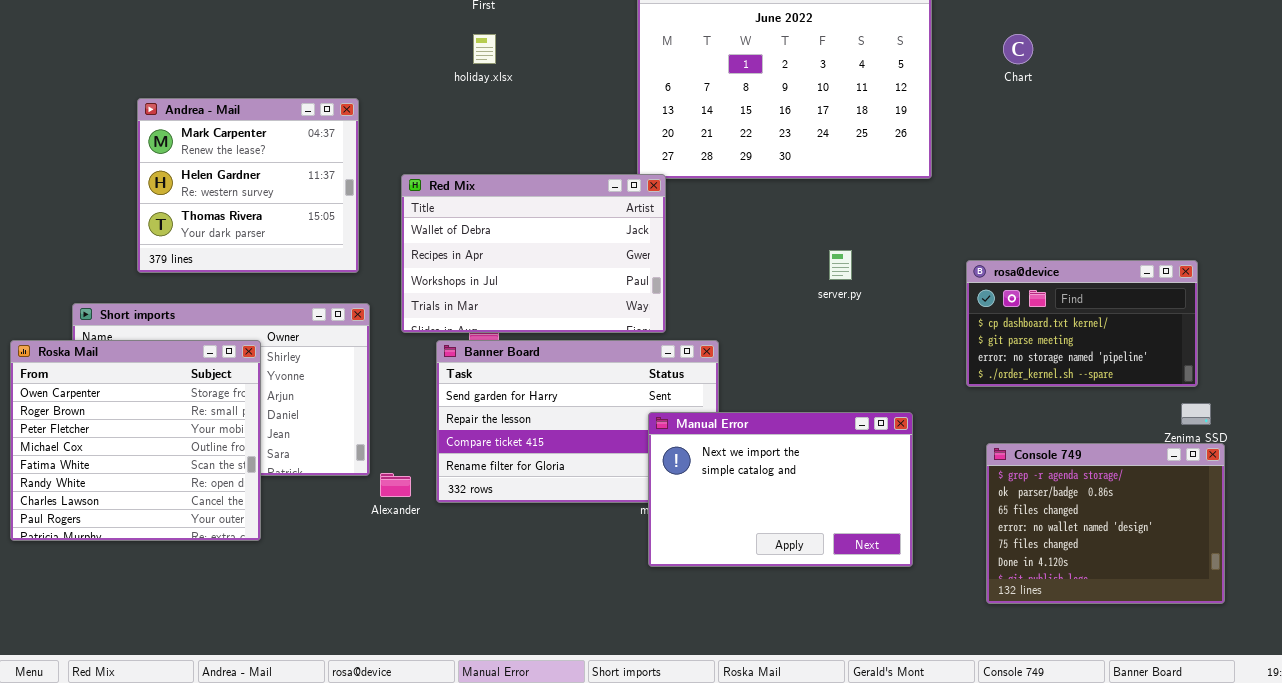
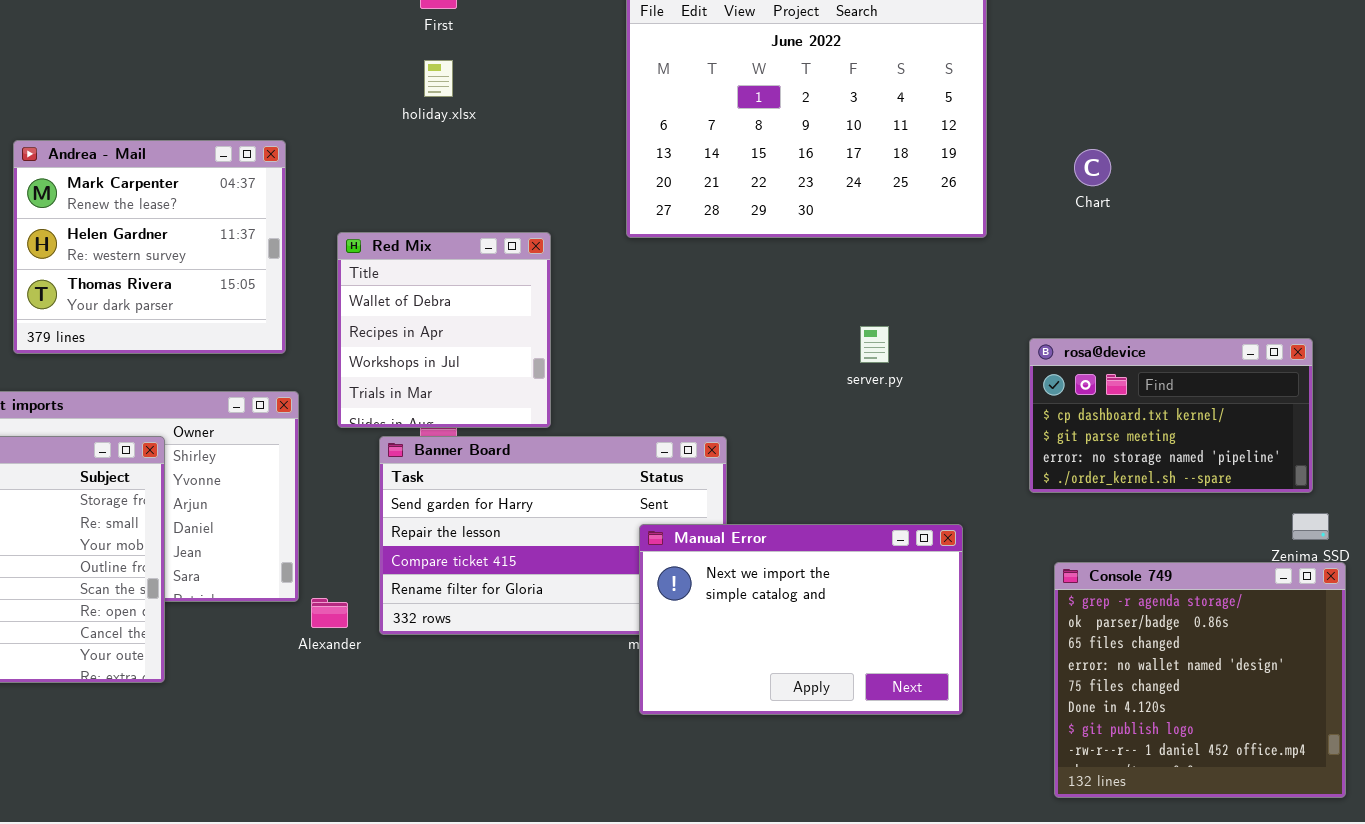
Chart: [1003,34,1033,64] -> [1074,149,1111,186], moved
Red Mix: [401,174,666,333] -> [337,232,551,428], resized
Console 749: [986,443,1225,604] -> [1054,562,1346,798], resized

